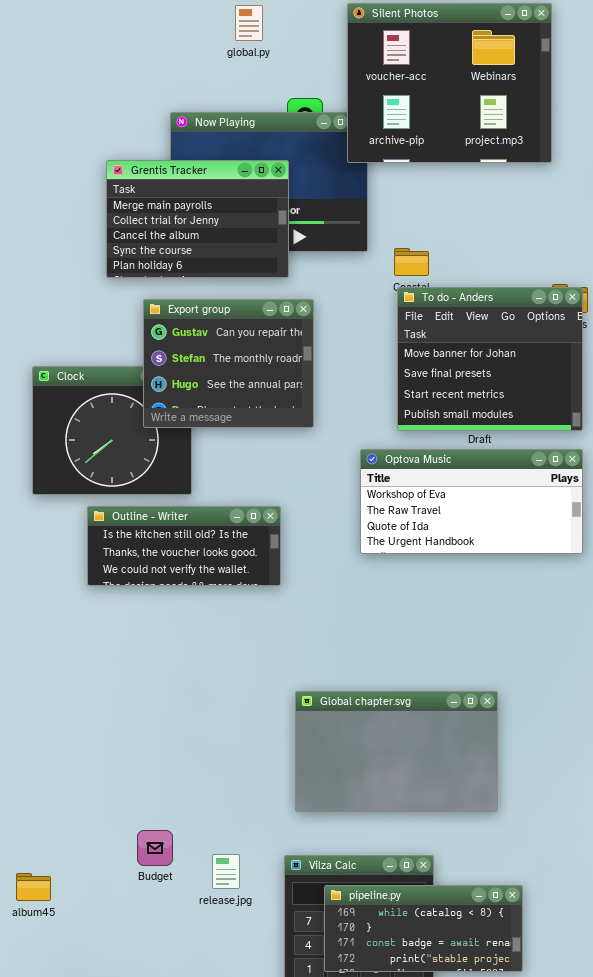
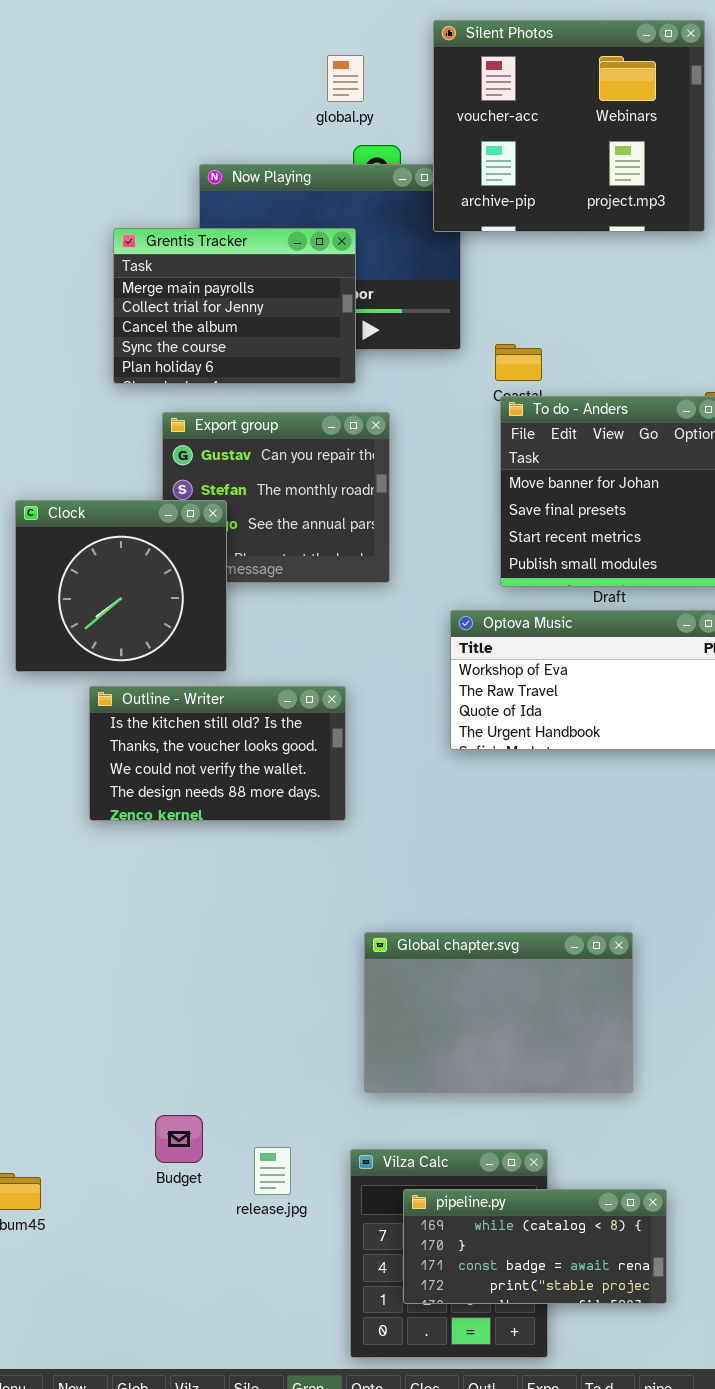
global.py: [235,5,263,41] -> [327,55,364,102], moved
Clock: [32,366,192,495] -> [15,500,227,672], raised
Outline - Writer: [87,506,281,586] -> [89,686,346,821], resized

